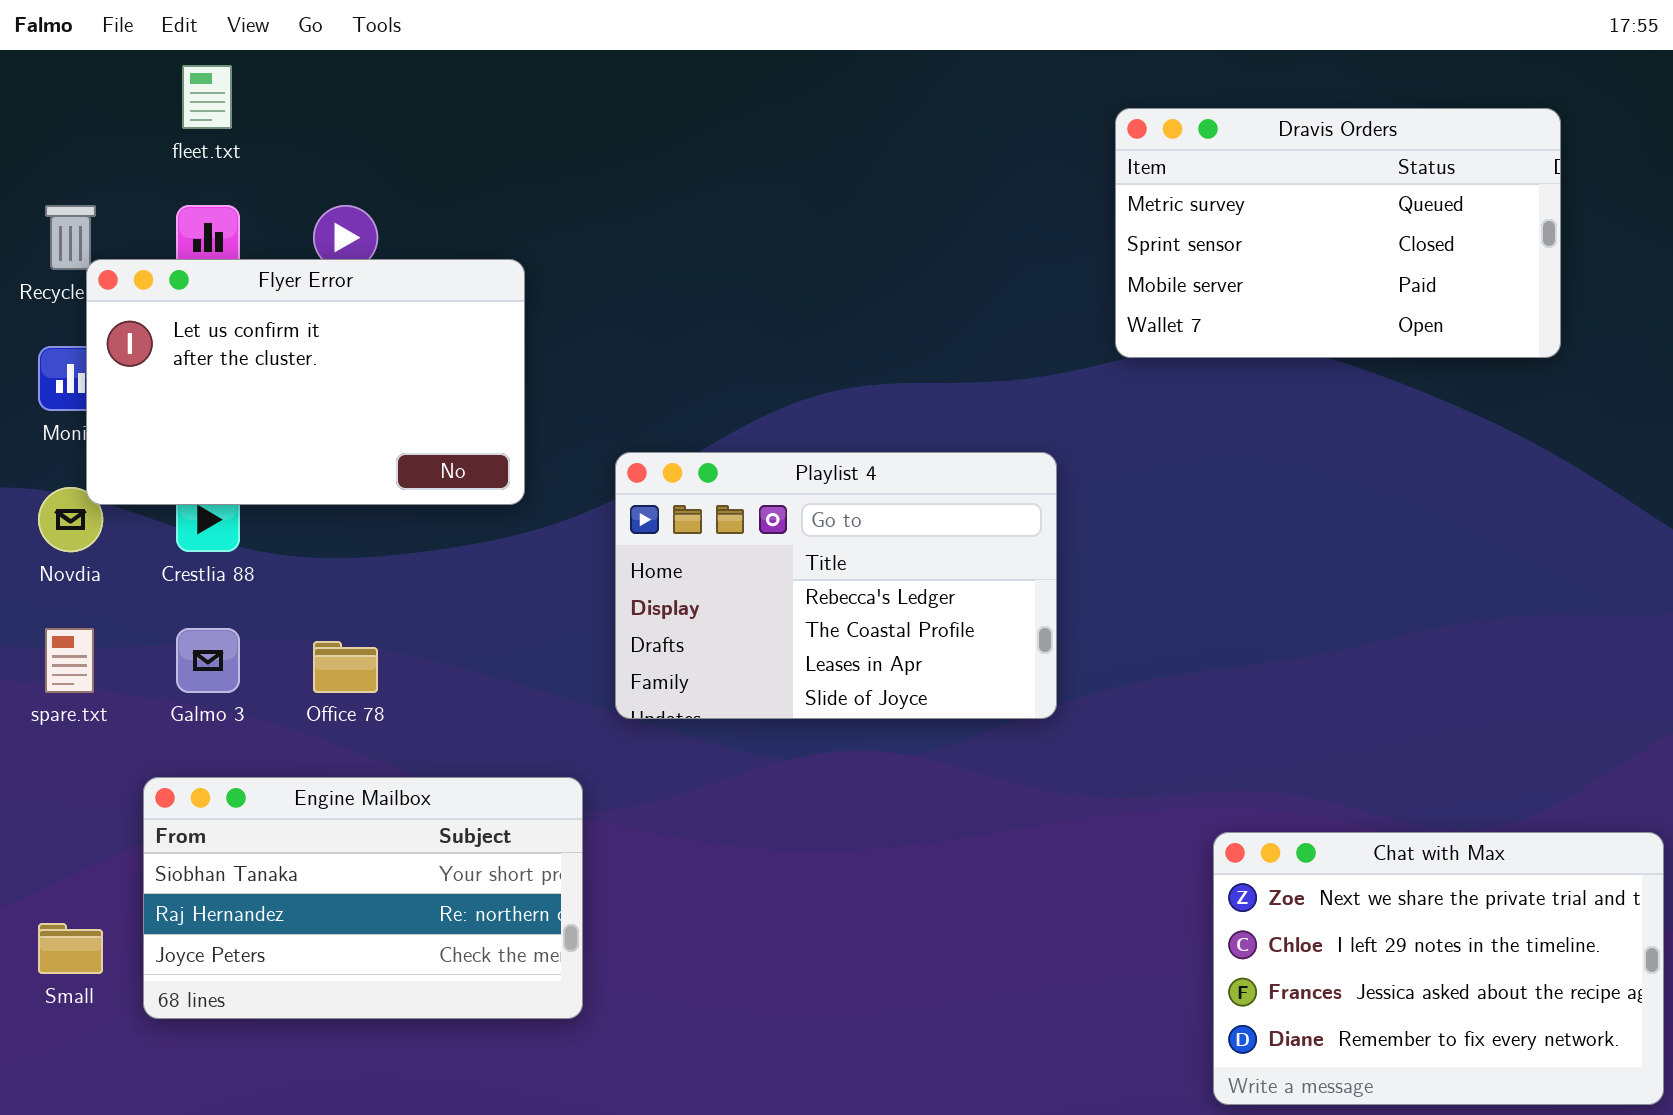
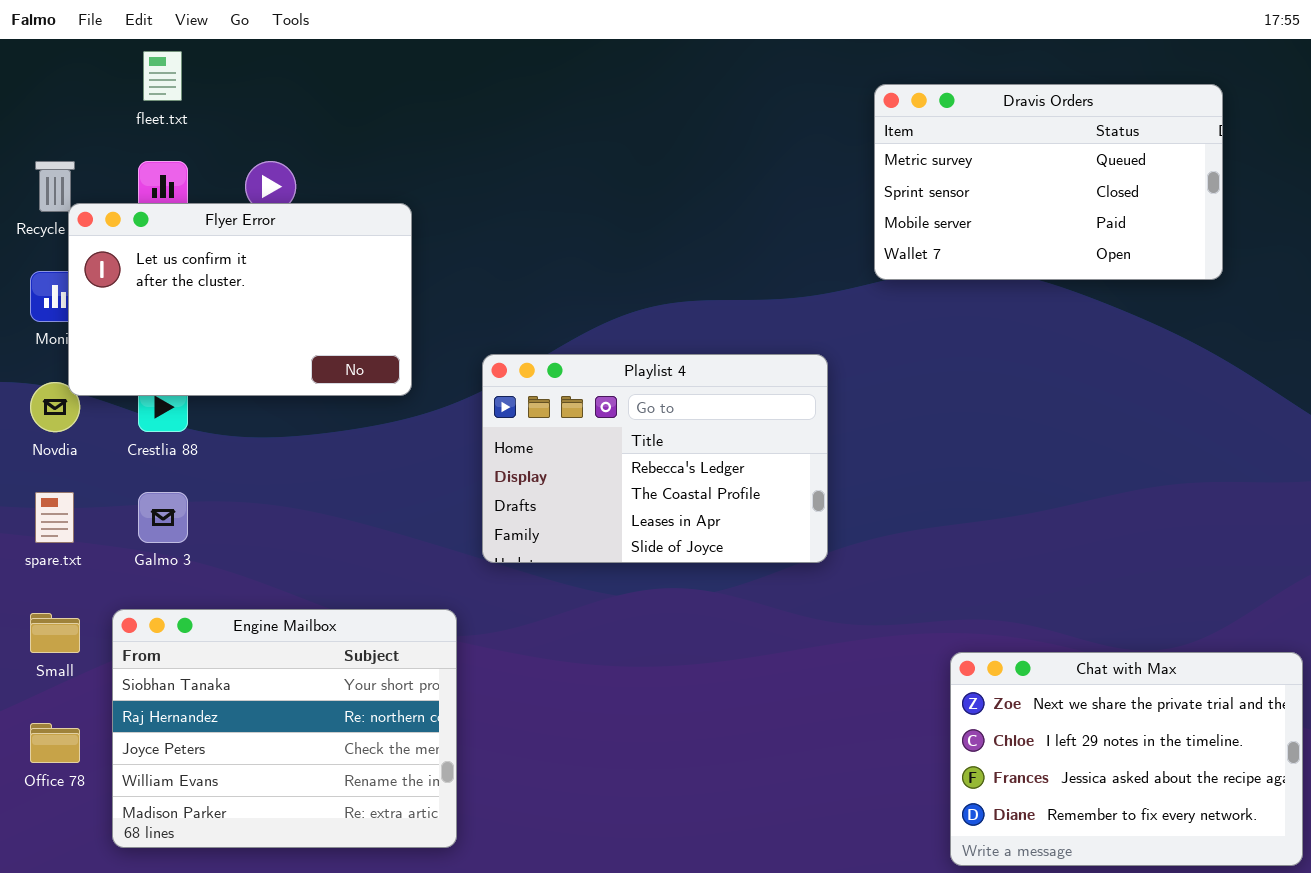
Office 78: [313,641,378,693] -> [30,723,80,763], moved
Engine Mailbox: [143,777,583,1019] -> [112,609,457,848], resized
Small: [38,923,103,974] -> [30,613,80,653], moved

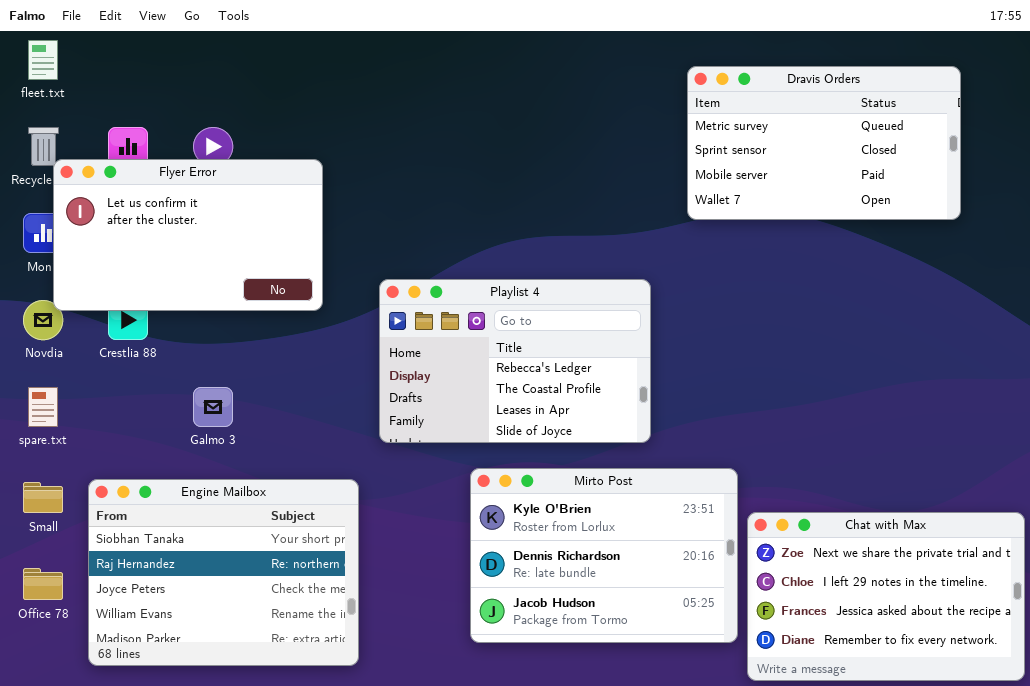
fleet.txt: [143,51,182,101] -> [28,40,58,80], moved
Galmo 3: [138,492,188,543] -> [193,387,233,427], moved
Mirto Post: none -> [470,468,738,643], opened

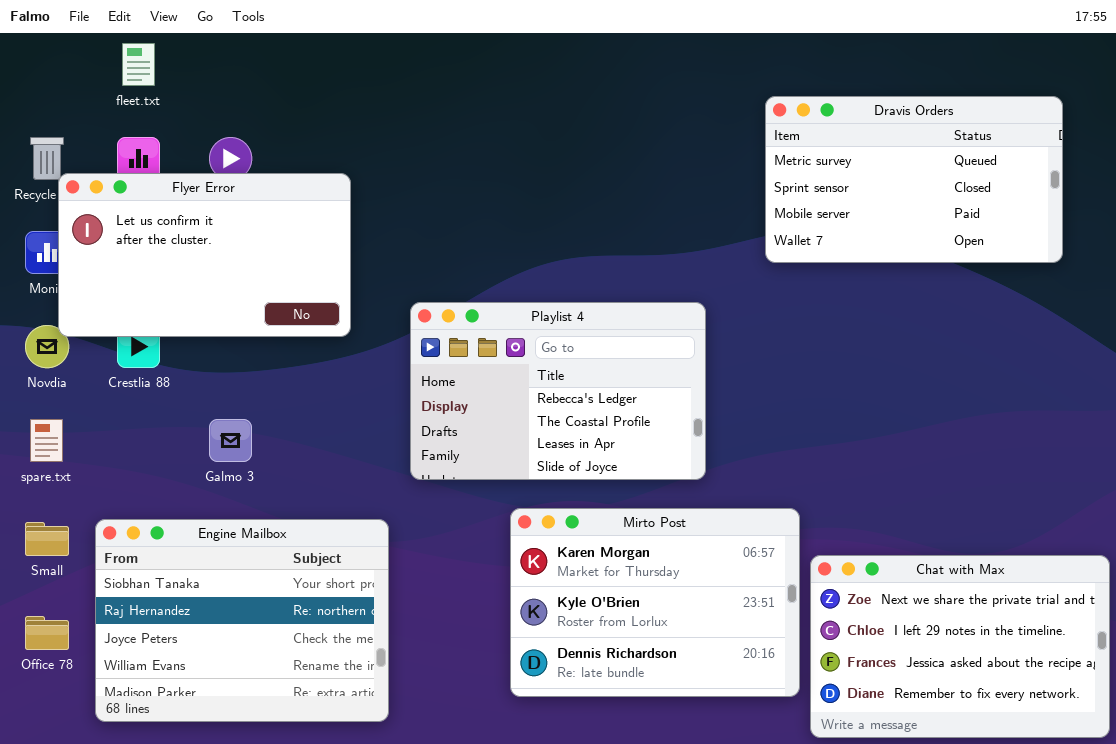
fleet.txt: [28,40,58,80] -> [122,43,155,86], moved
Dravis Orders: [687,66,961,220] -> [765,96,1063,263], moved
Mirto Post: [470,468,738,643] -> [510,508,800,697], scrolled up 1 row

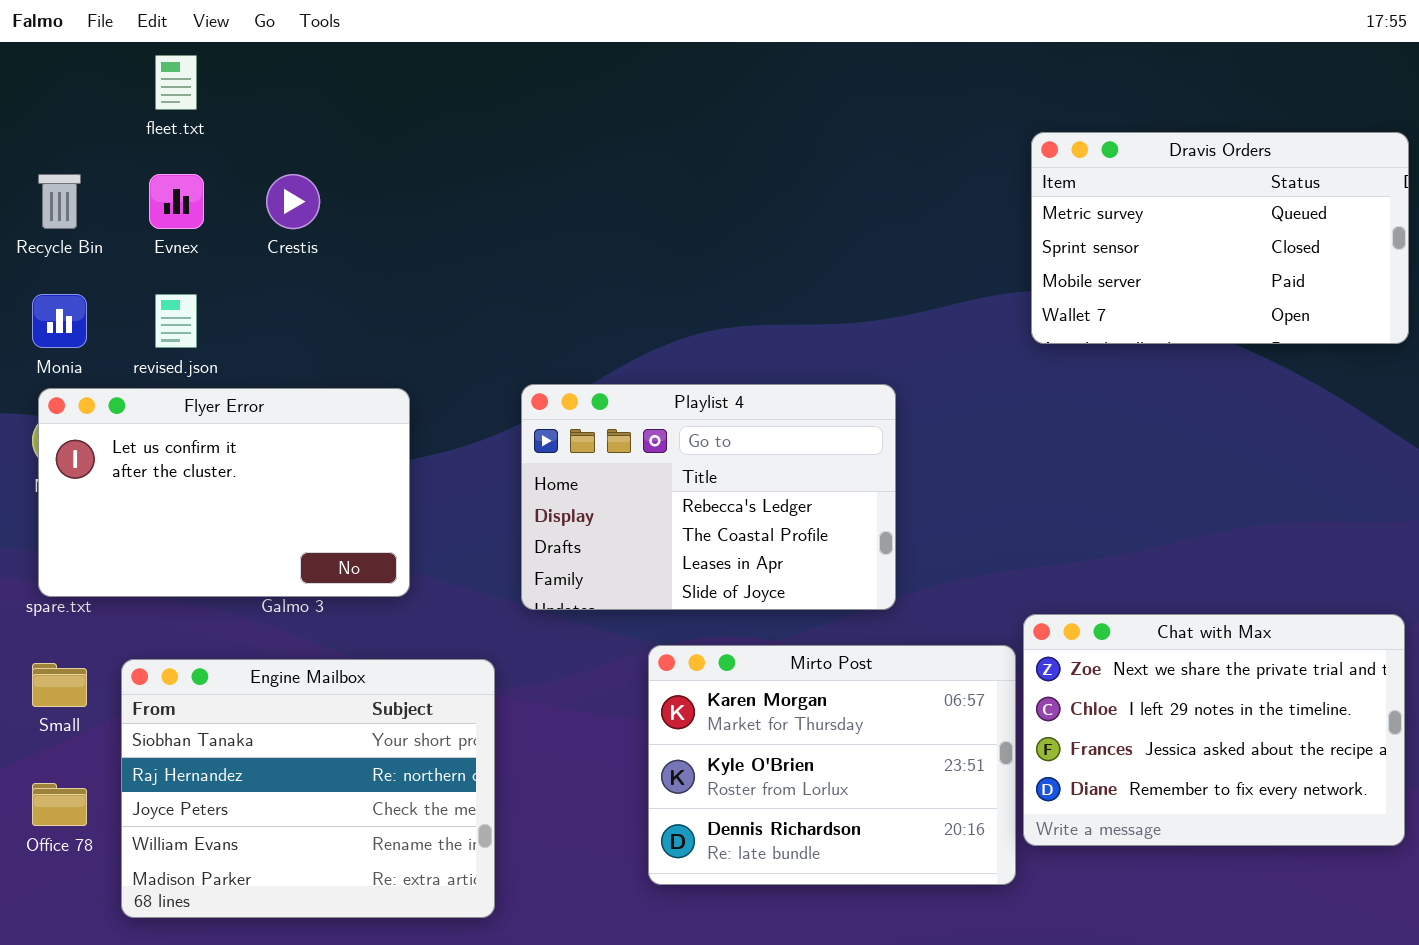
Dravis Orders: [765,96,1063,263] -> [1031,132,1409,344], moved
Flyer Error: [58,173,351,337] -> [38,388,410,597], moved
Chat with Max: [810,555,1110,738] -> [1023,614,1405,846], moved

